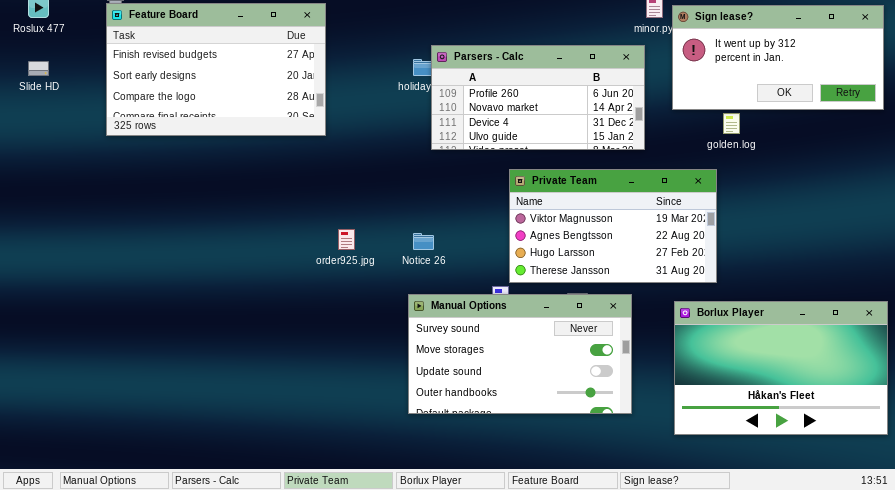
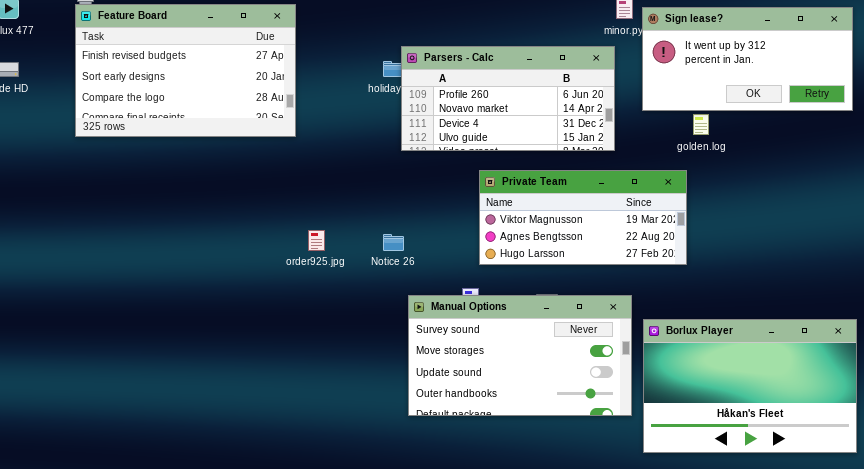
Private Team: [509,169,717,283] -> [479,170,687,265], resized
Manual Options: [408,294,632,414] -> [408,295,632,416], moved
Borlux Player: [674,301,888,435] -> [643,319,857,453], moved

